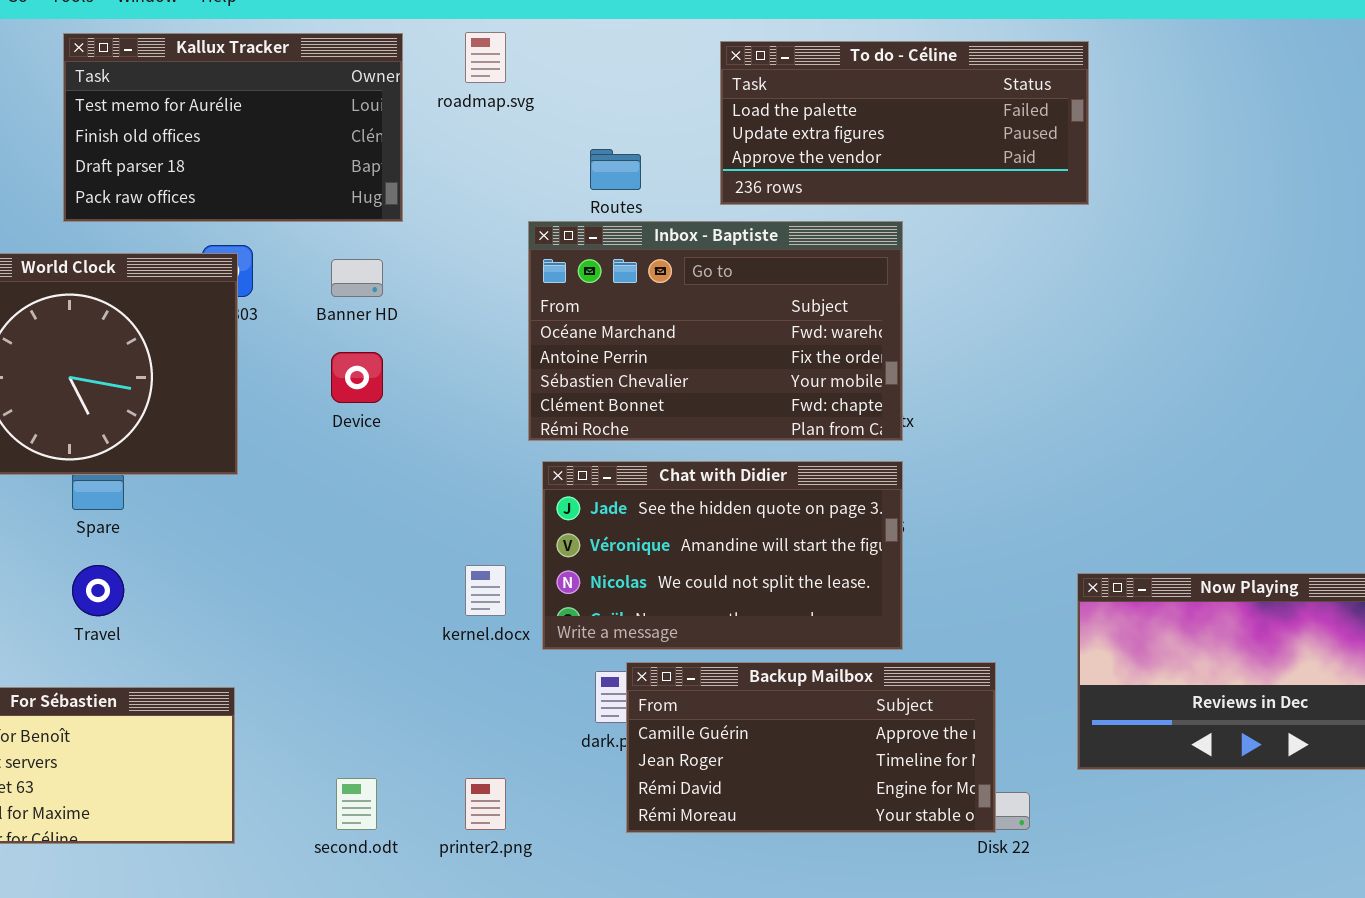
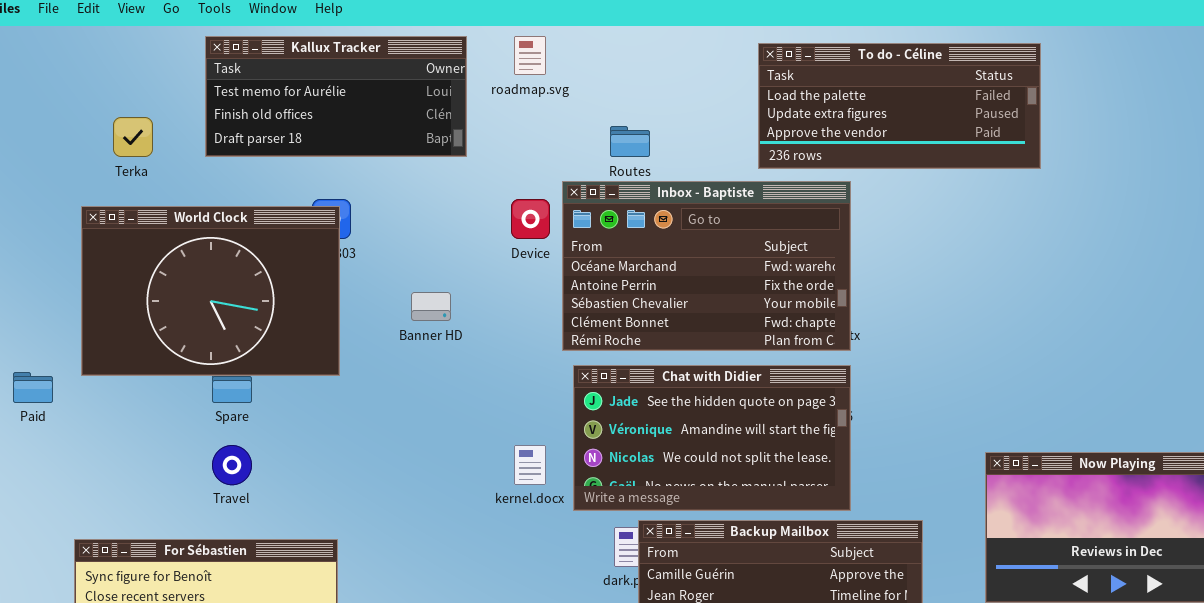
Kallux Tracker: [63,33,403,222] -> [205,36,467,157], resized
To do - Céline: [720,41,1089,205] -> [758,43,1041,169], moved
Banner HD: [331,259,383,297] -> [411,292,451,321], moved
Device: [331,352,383,403] -> [511,199,550,239], moved

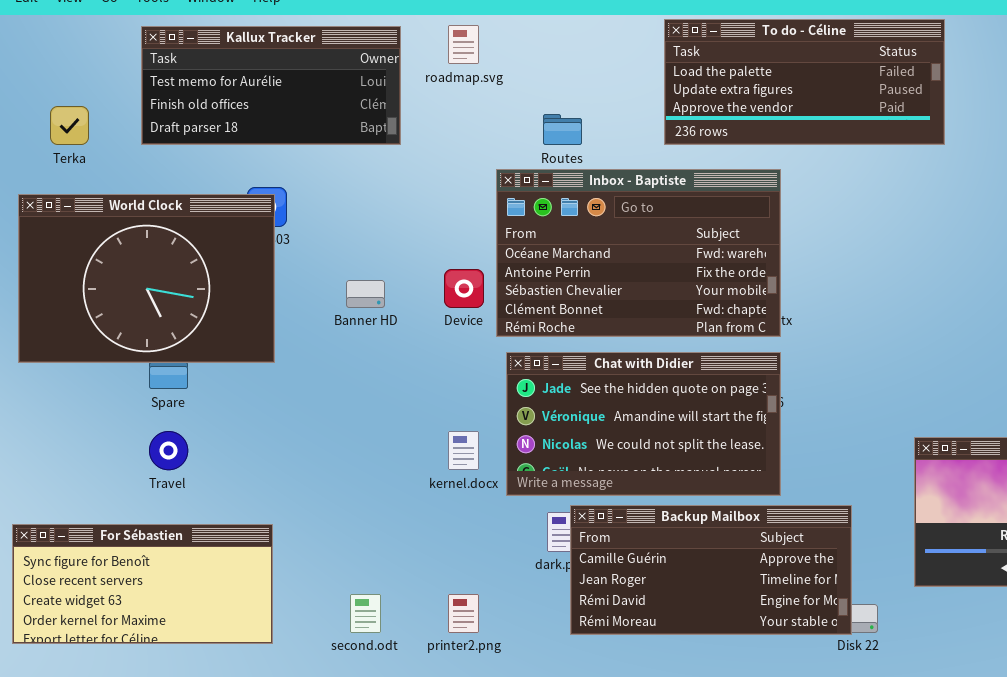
To do - Céline: [758,43,1041,169] -> [664,19,945,145], moved
Device: [511,199,550,239] -> [444,269,484,308], moved

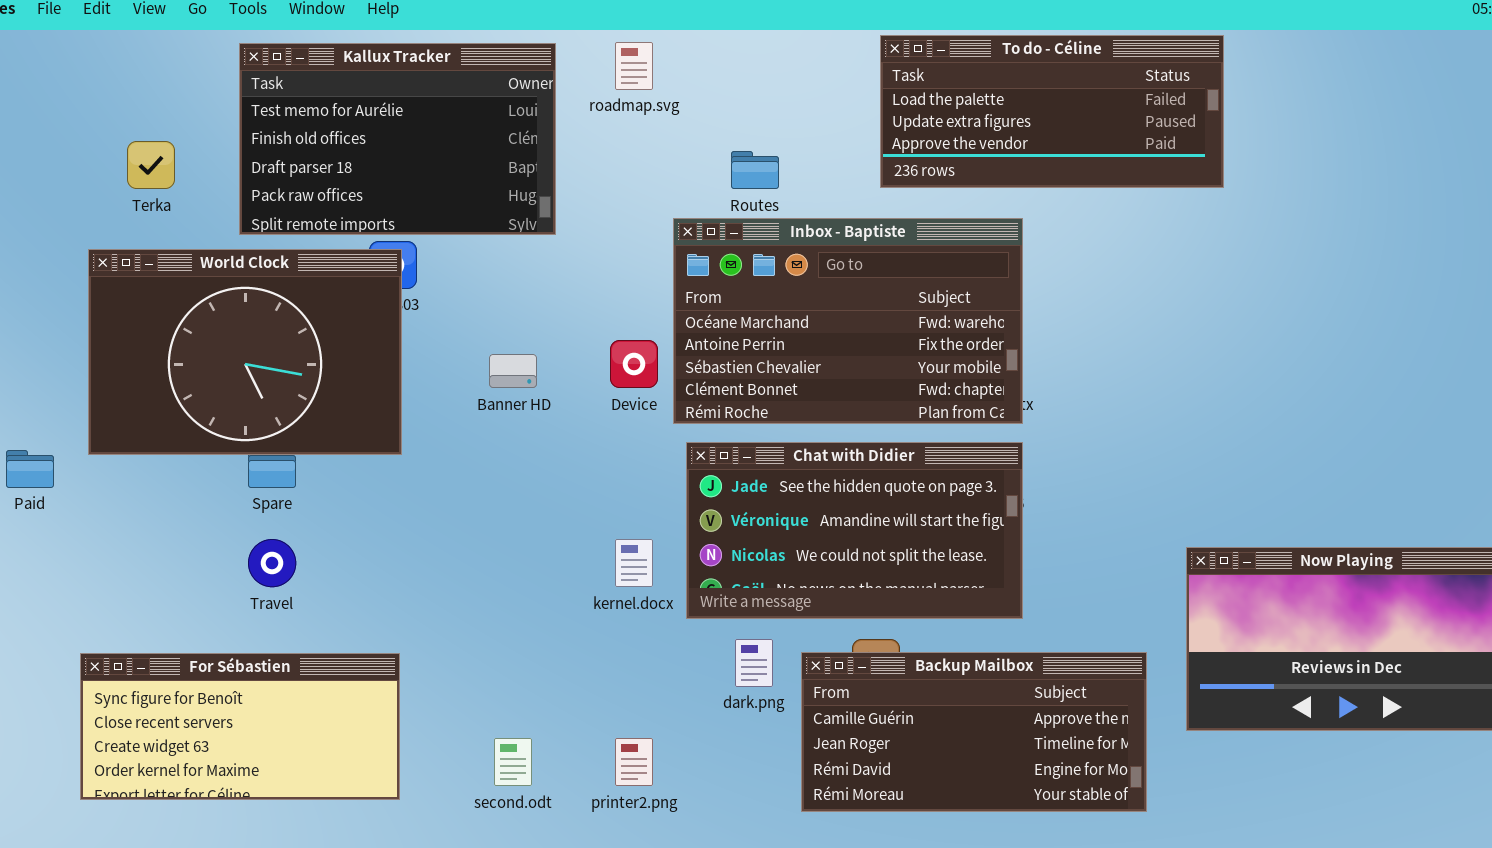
Kallux Tracker: [141,26,401,145] -> [239,43,556,235], resized
Backup Mailbox: [570,505,852,635] -> [801,652,1147,812], moved

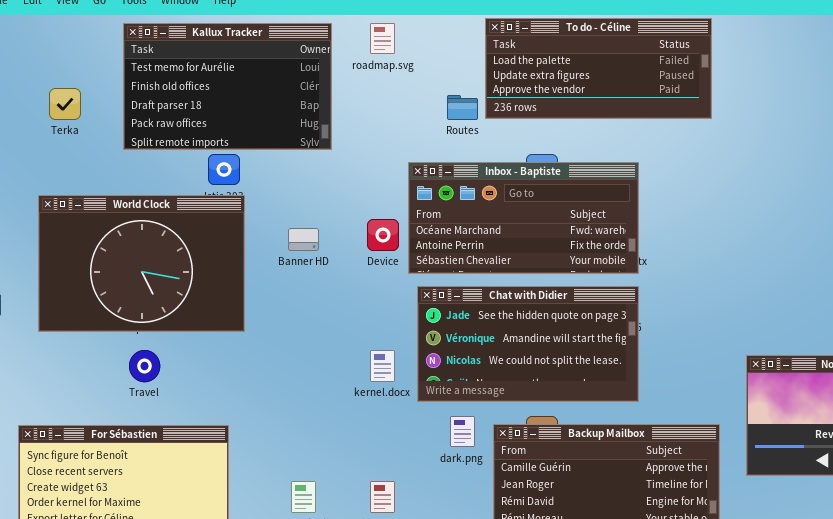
To do - Céline: [880,35,1224,188] -> [485,18,712,119], moved
Inbox - Baptiste: [673,218,1023,424] -> [408,162,639,274], resized
World Clock: [88,249,402,455] -> [38,195,245,332], moved

